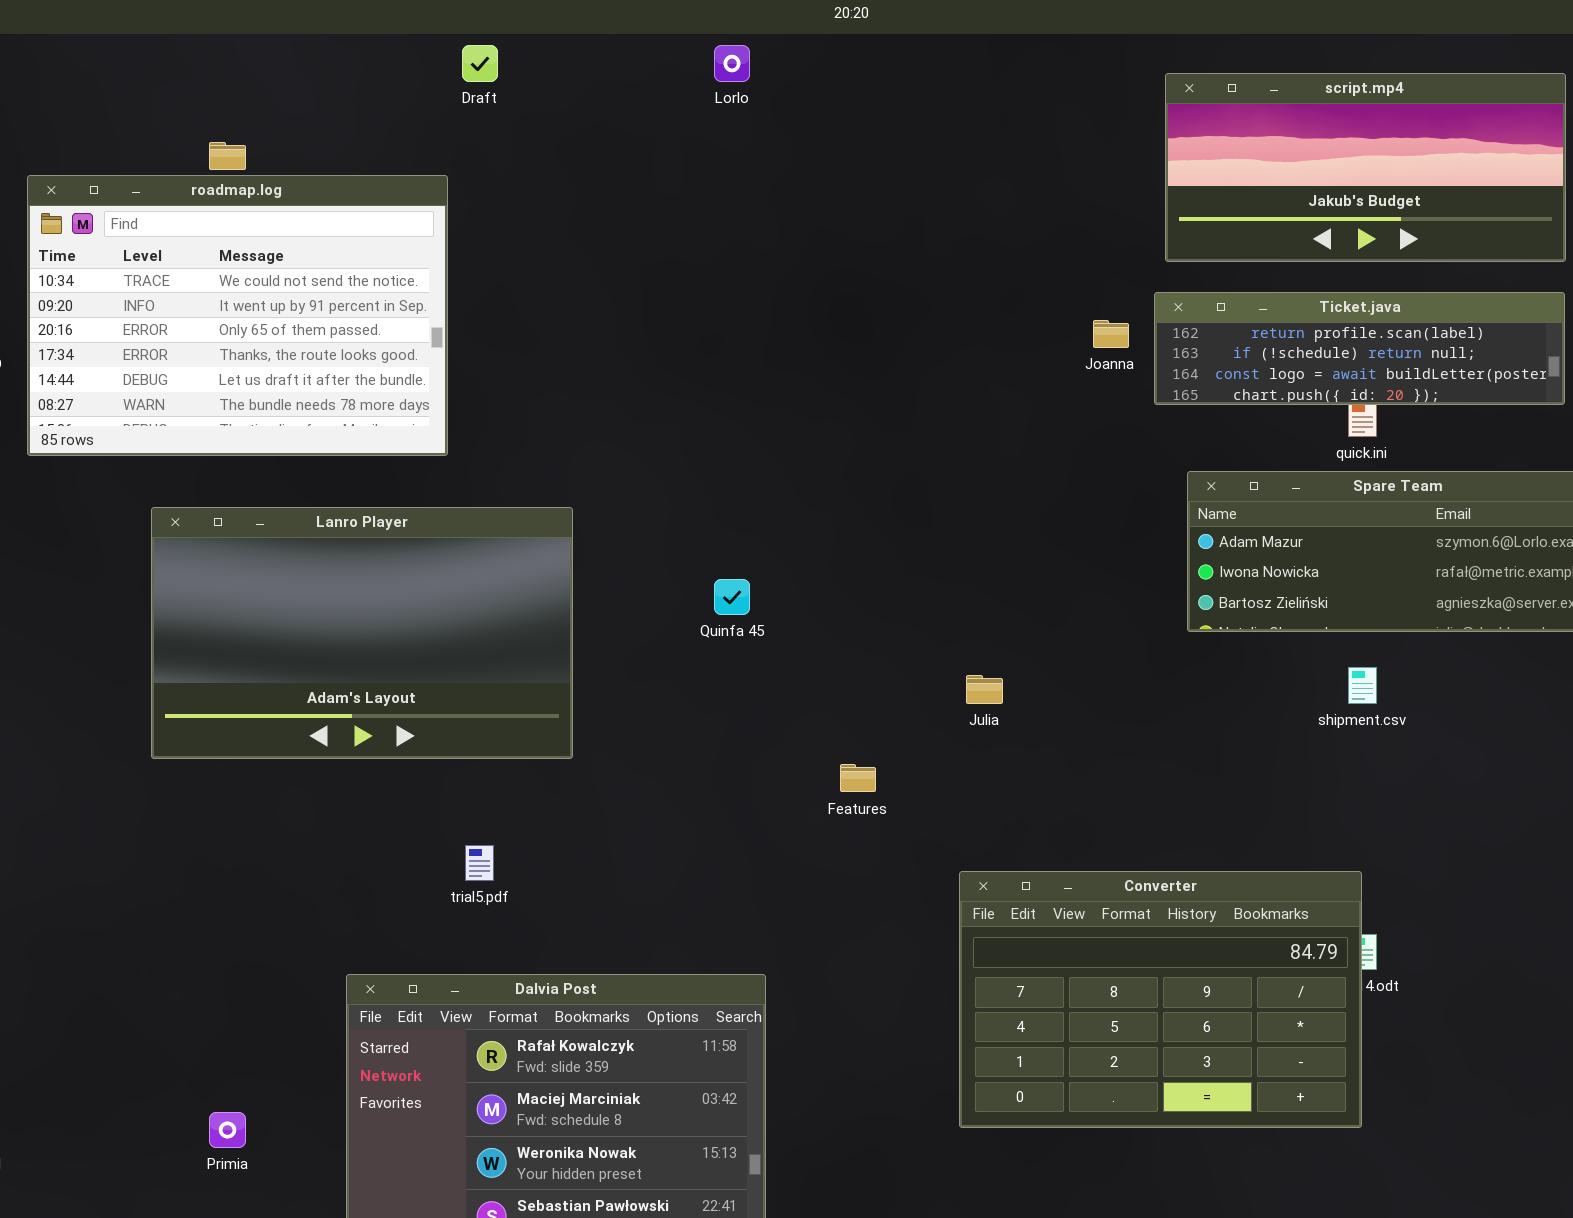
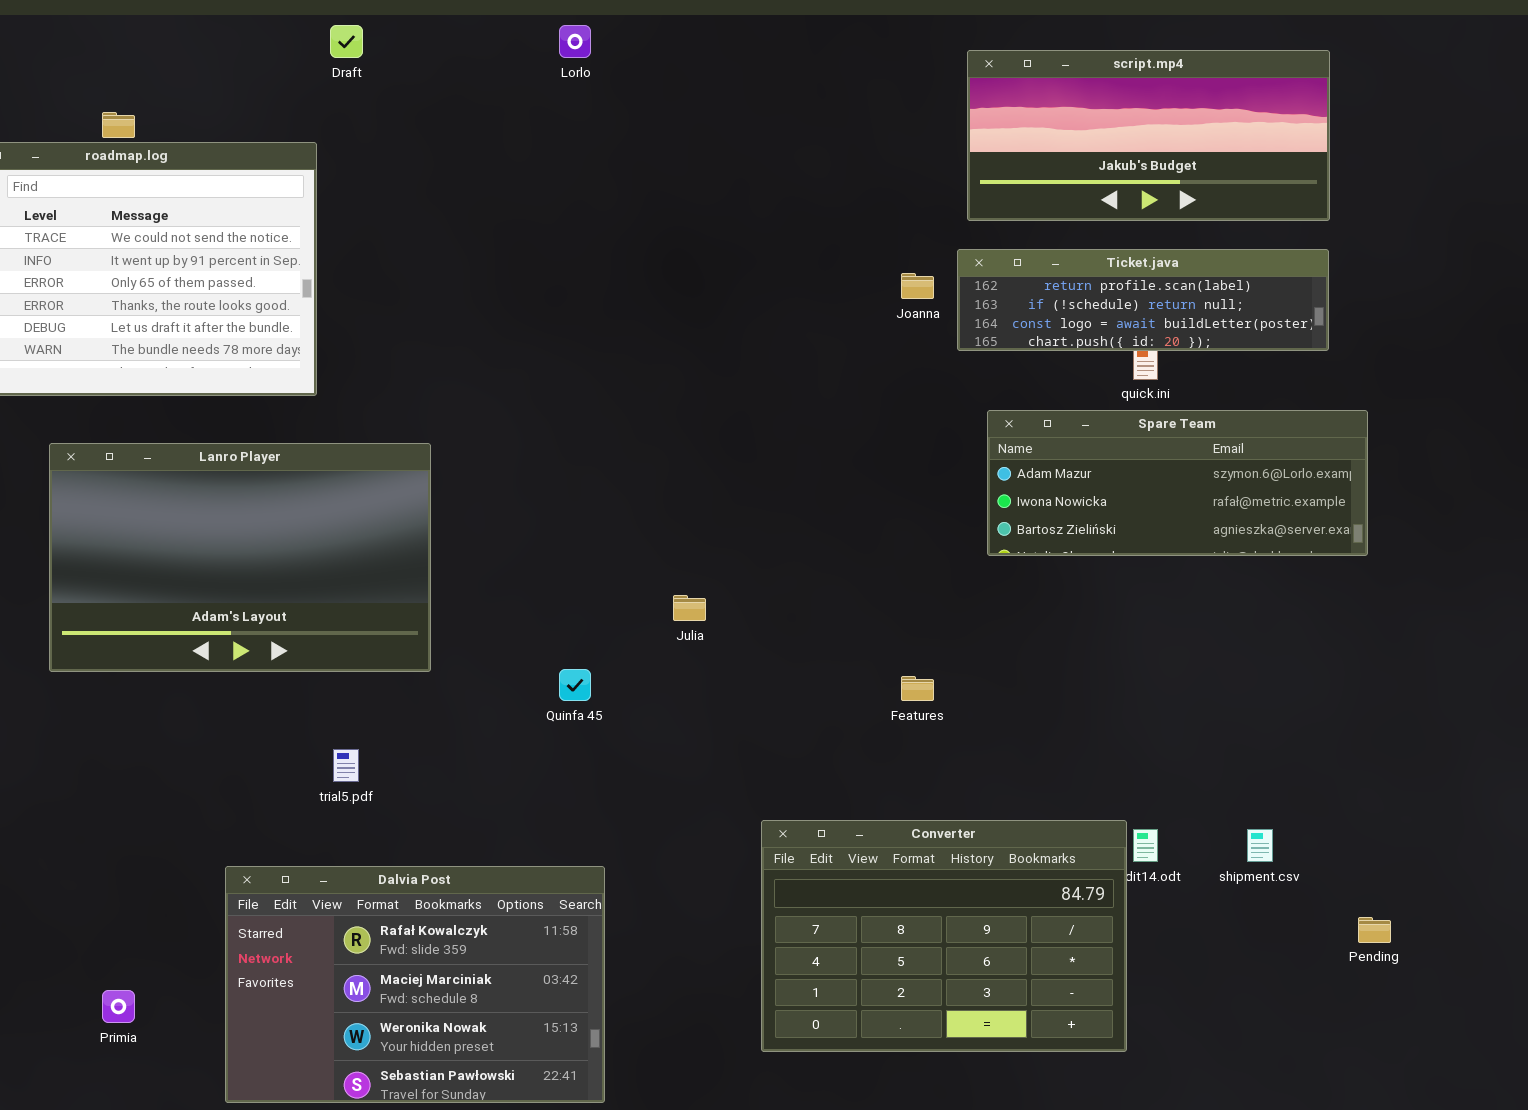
Quinfa 45: [714,579,750,615] -> [559,669,591,701], moved
shipment.csv: [1348,667,1377,704] -> [1247,829,1273,862], moved
Julia: [966,675,1003,704] -> [673,595,706,621], moved
Features: [840,764,876,792] -> [901,676,934,701], moved
Converter: [959,871,1362,1128] -> [761,820,1127,1052], moved

